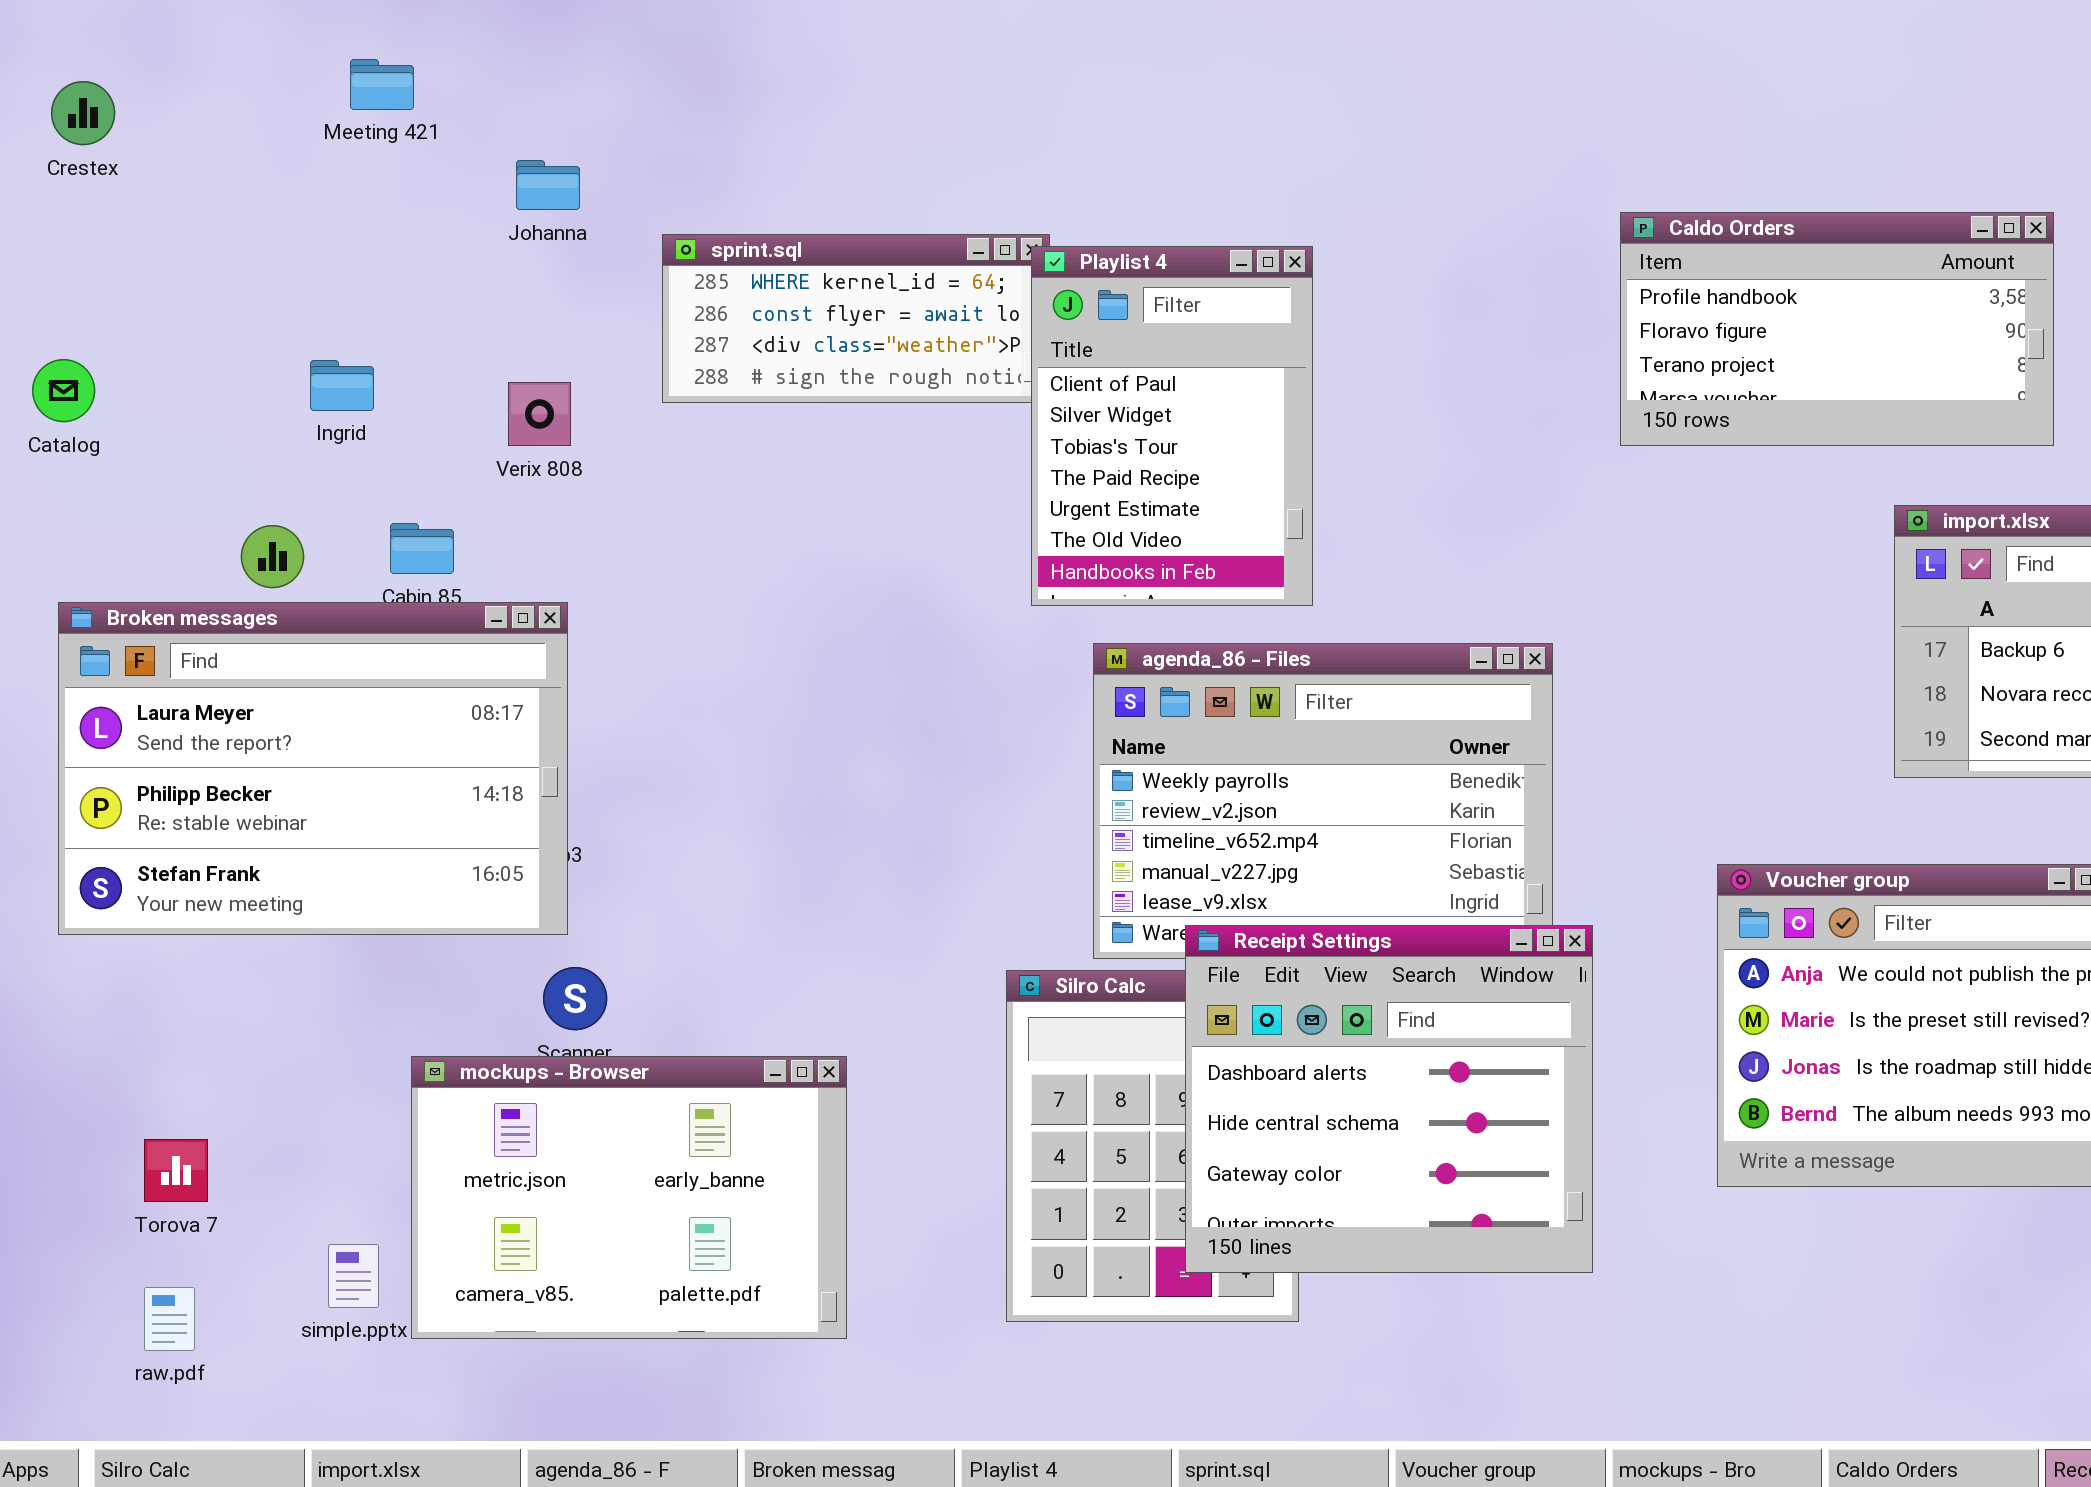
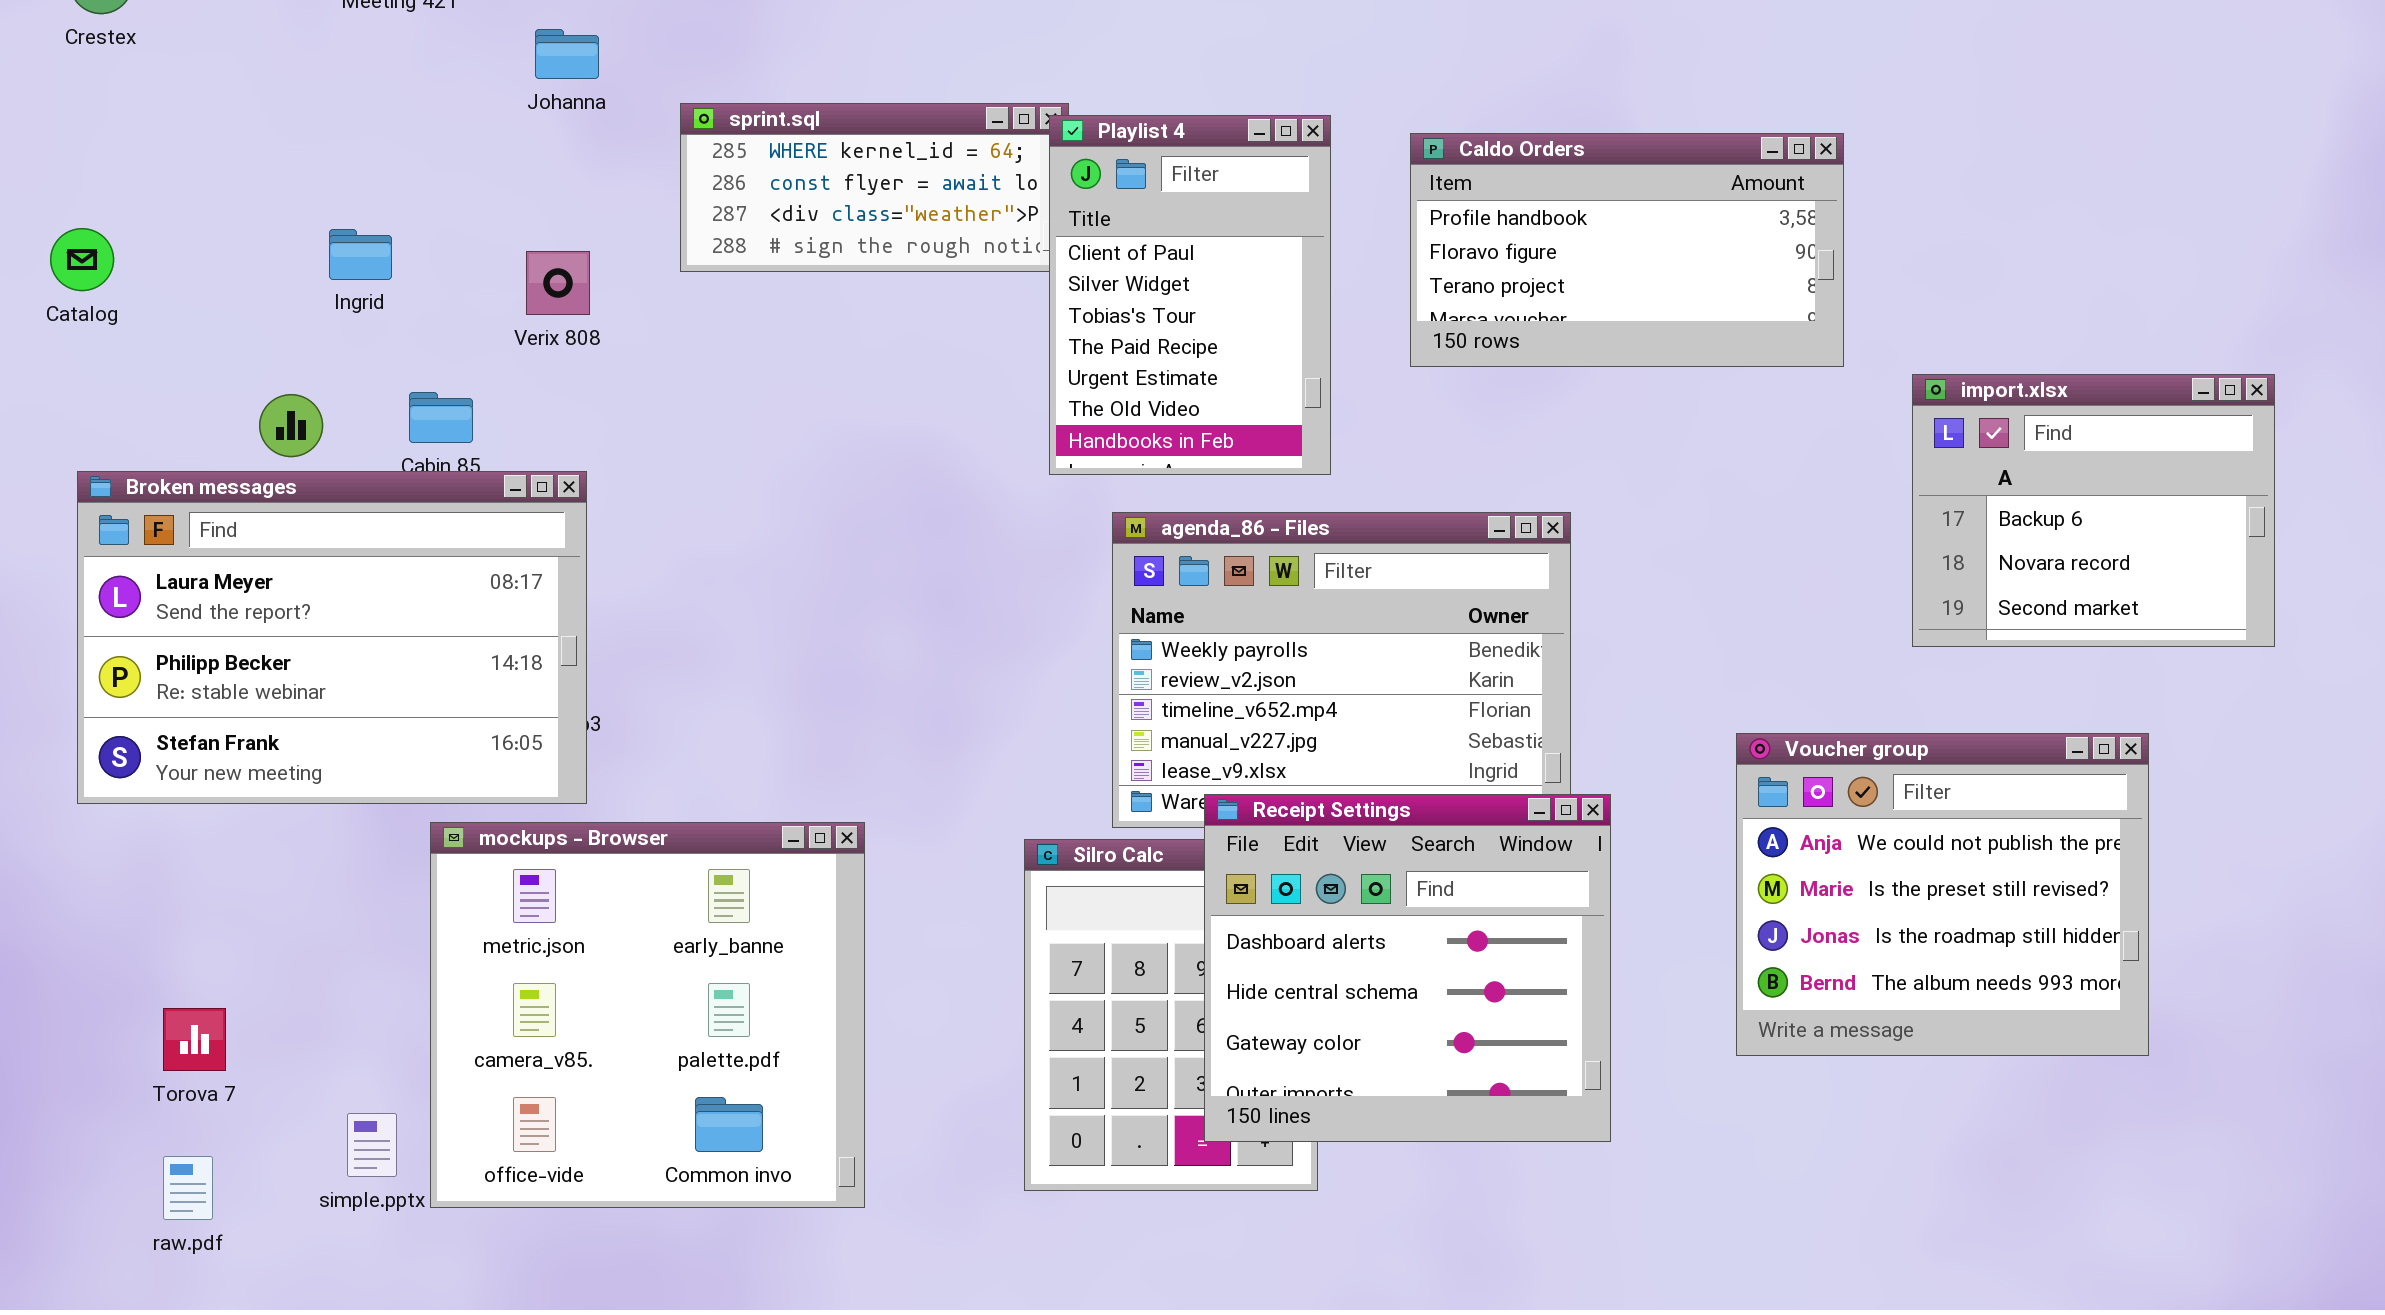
Caldo Orders: [1620,212,2054,446] -> [1410,133,1844,367], moved
mockups - Browser: [411,1056,847,1339] -> [430,822,865,1208], resized

